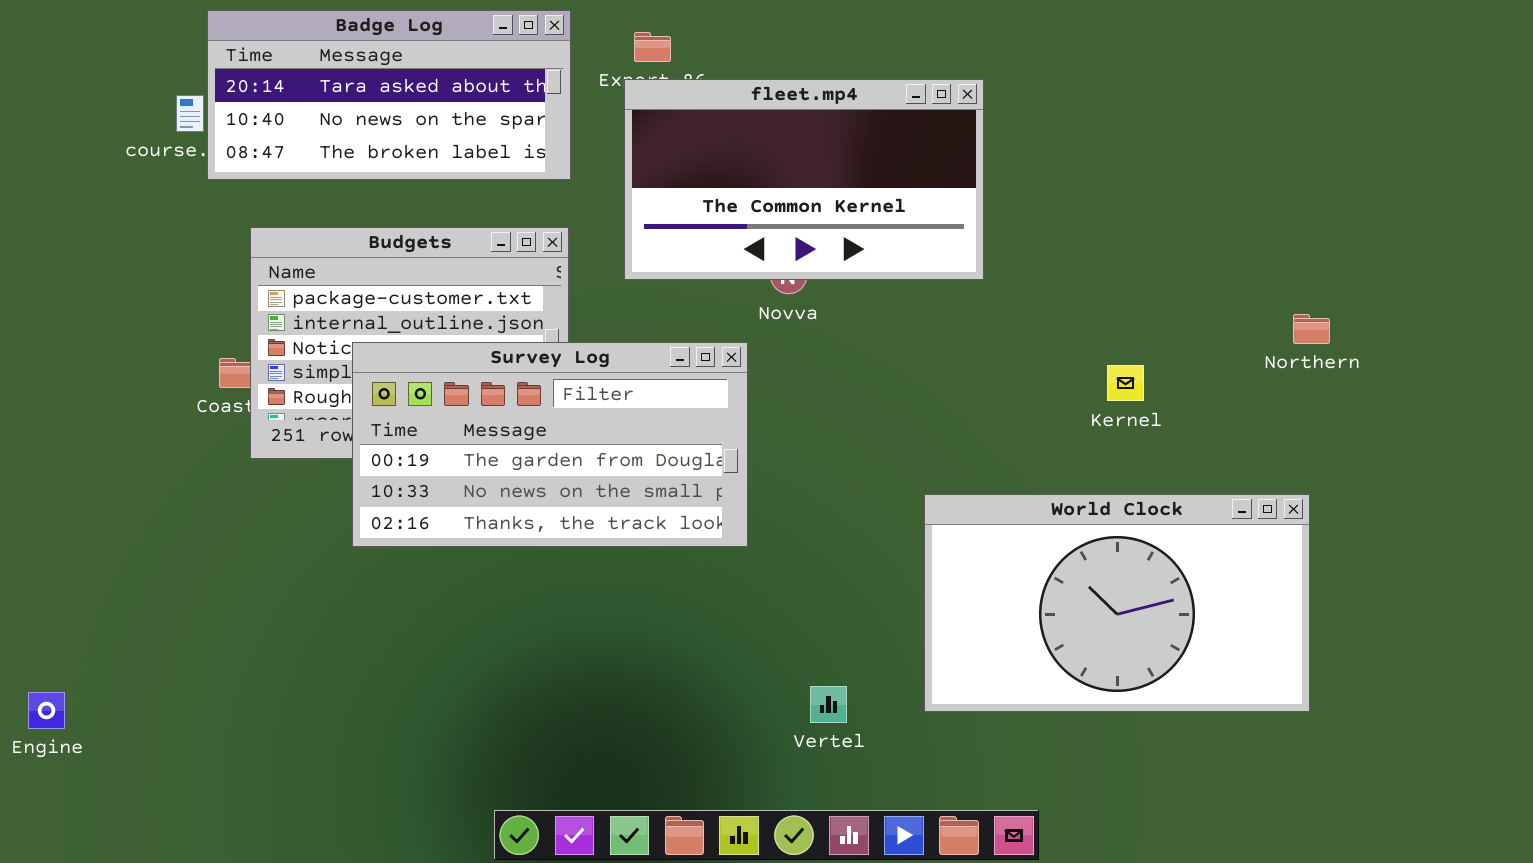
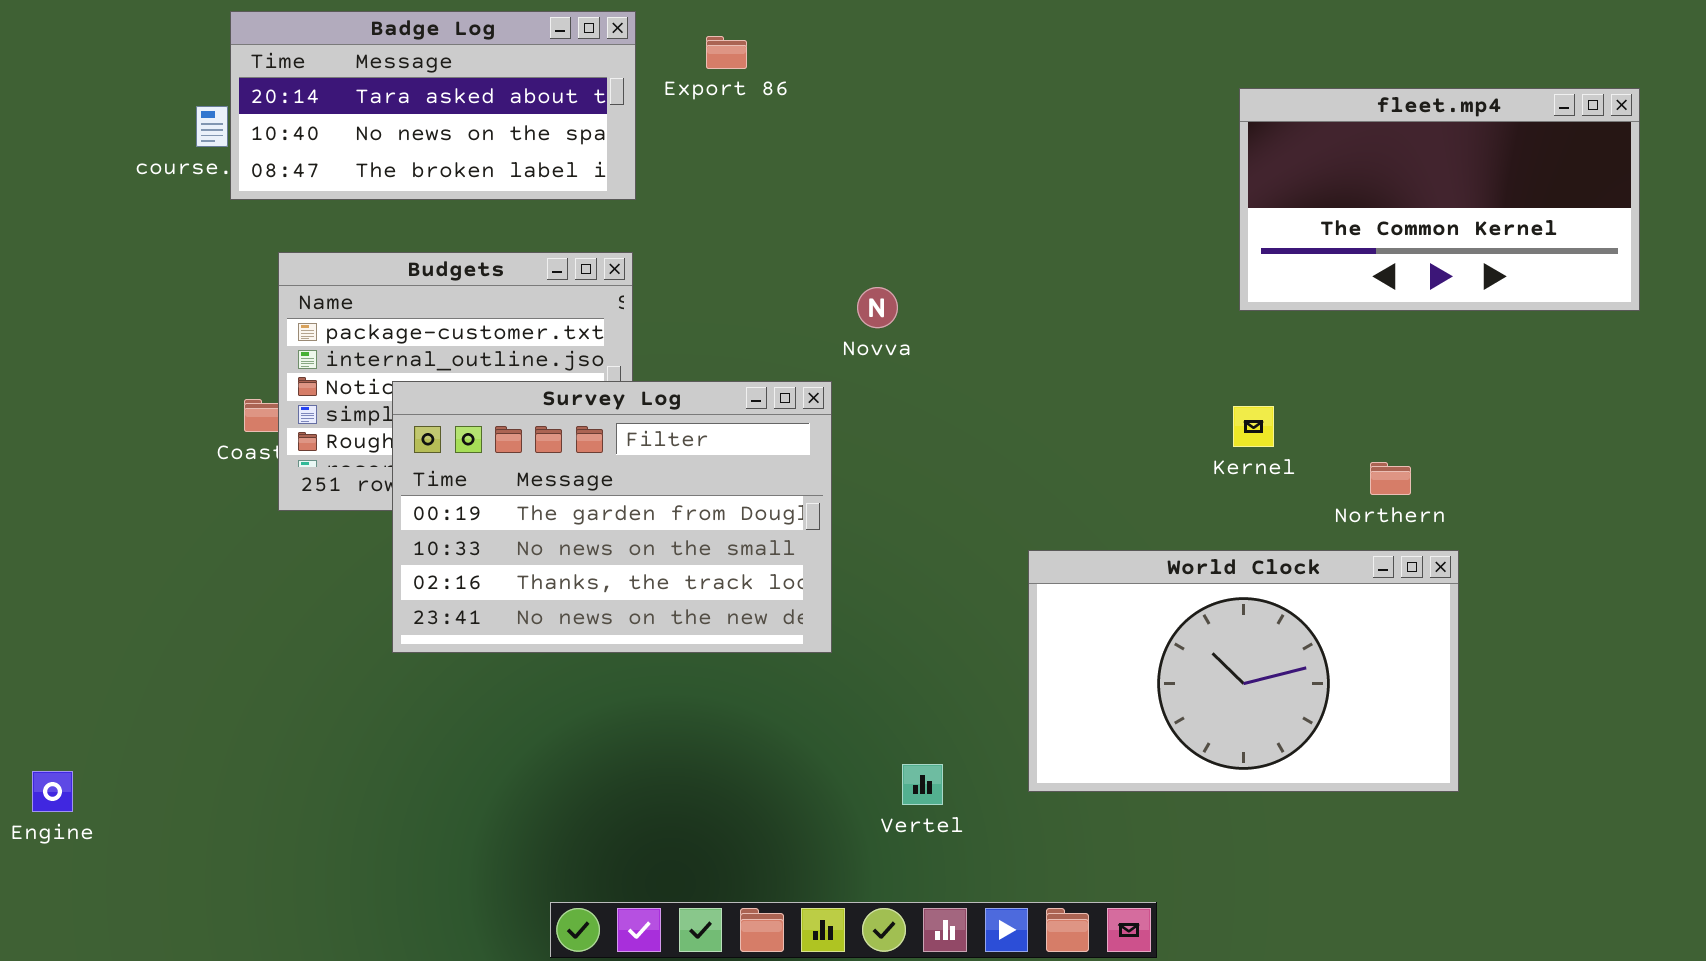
fleet.mp4: [624,79,984,280] -> [1239,88,1640,311], moved
Northern: [1293,314,1330,344] -> [1370,462,1411,495], moved
Survey Log: [352,342,748,547] -> [392,381,832,653], resized

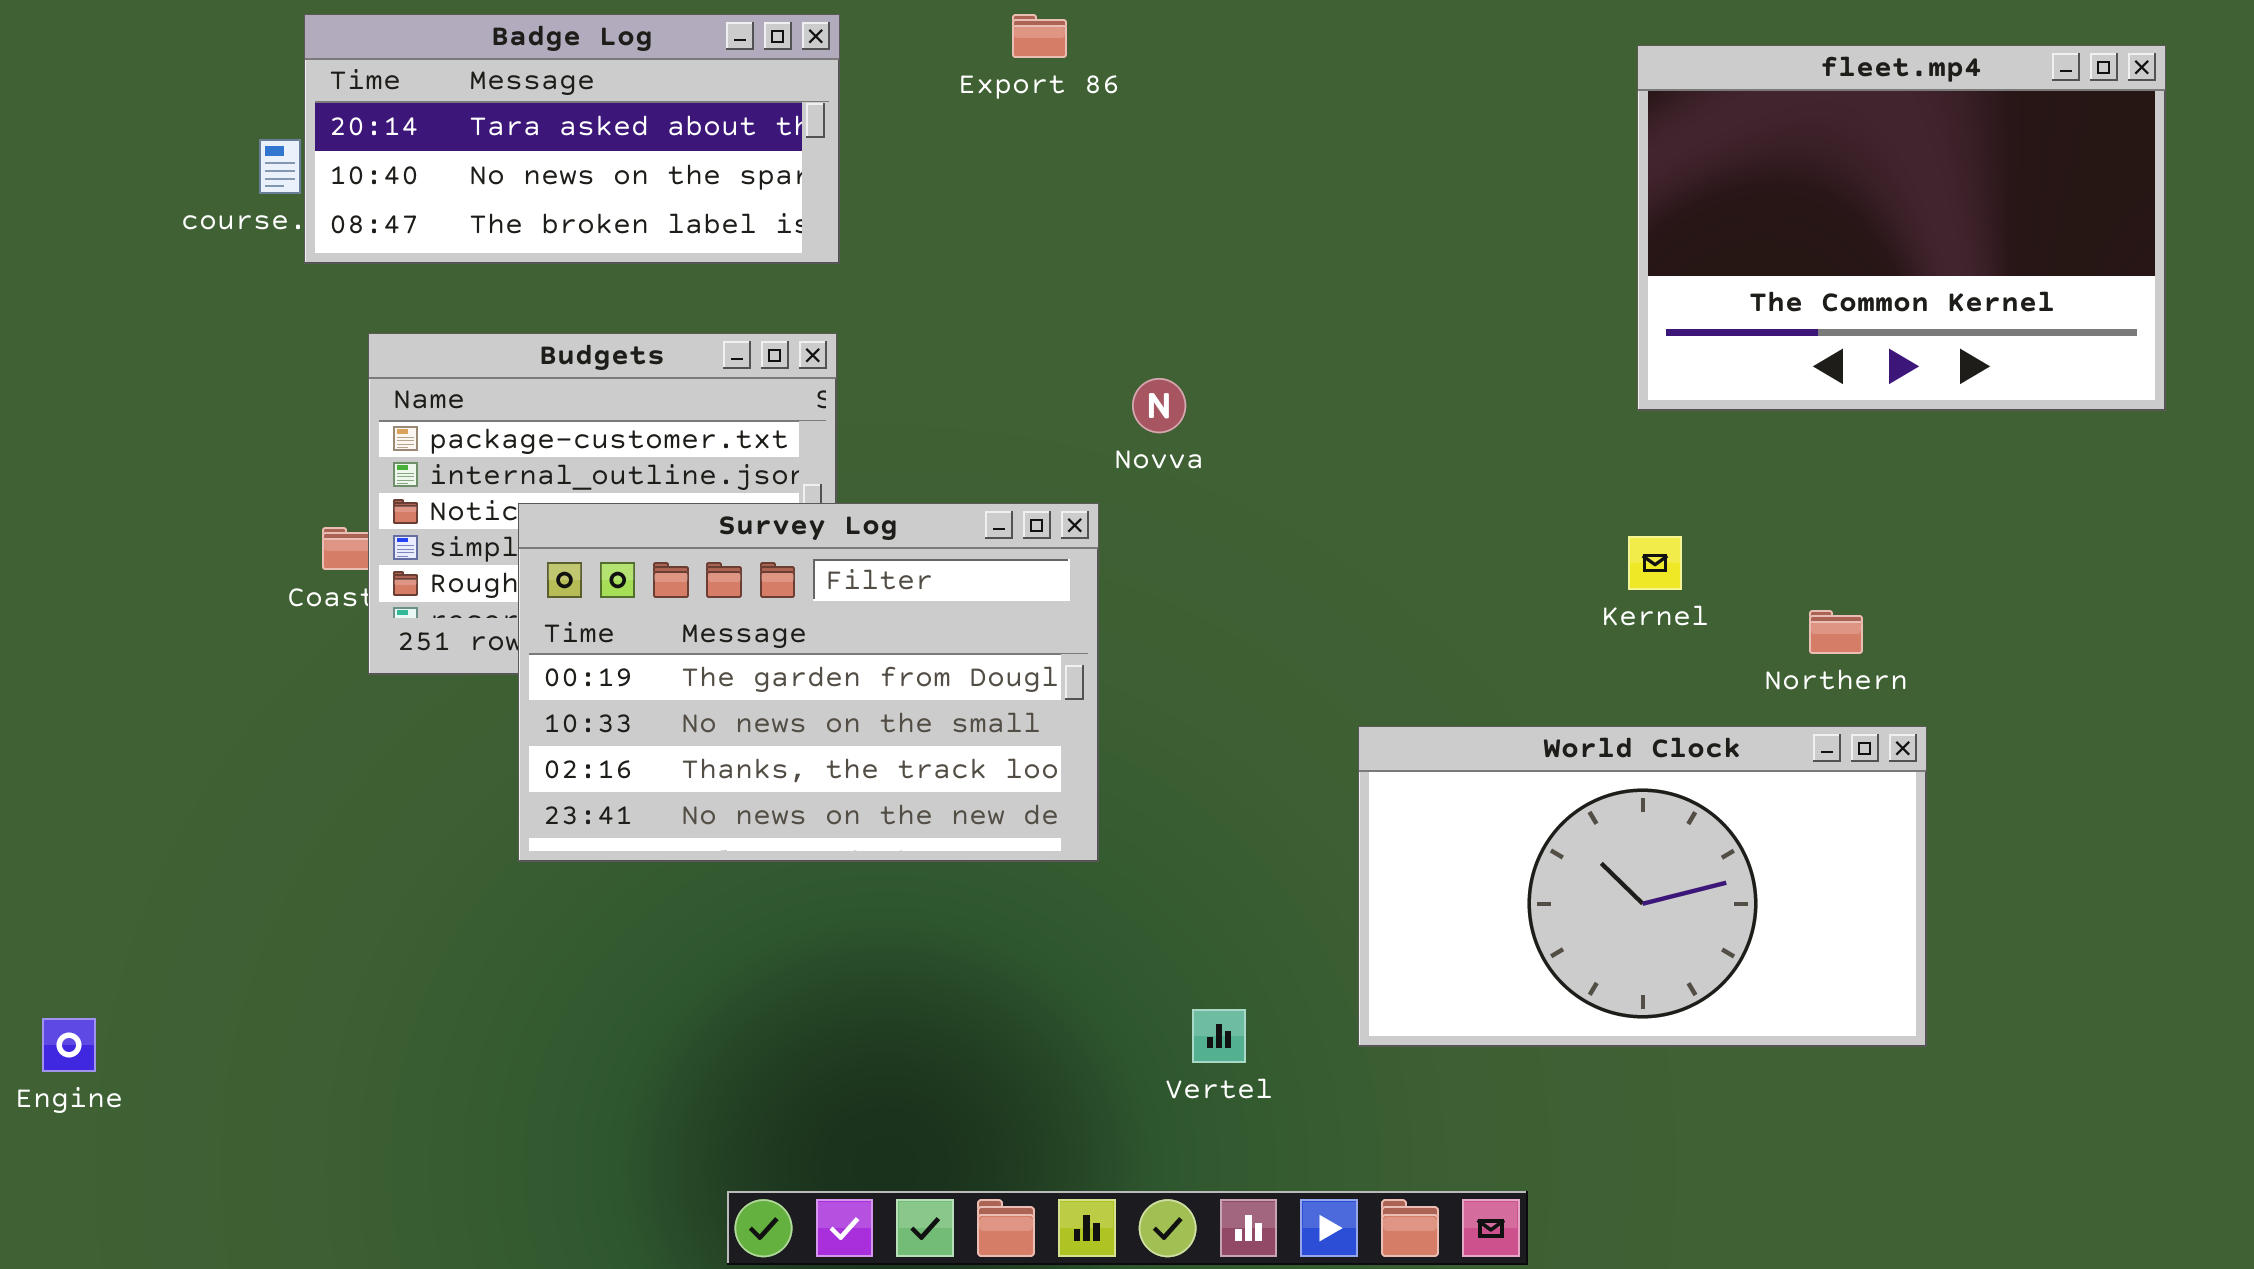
Export 86: [706,36,747,69] -> [1012,14,1067,58], moved
fleet.mp4: [1239,88,1640,311] -> [1637,45,2166,411], resized

